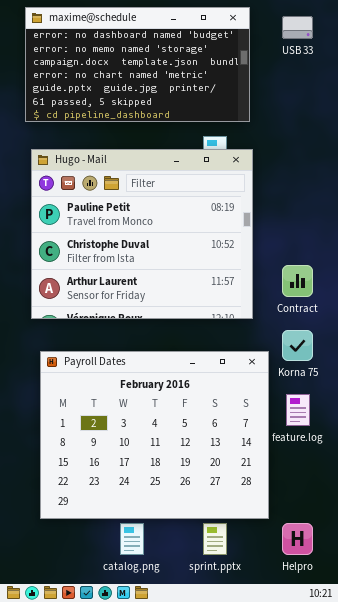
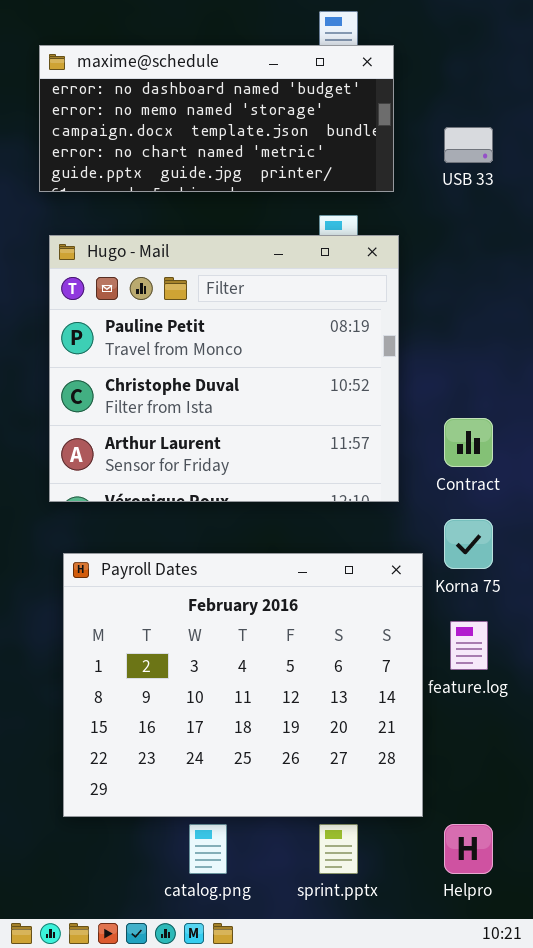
maxime@schedule: [25,7,250,122] -> [39,45,394,192], resized
USB 33: [282,16,313,39] -> [444,127,493,163], moved

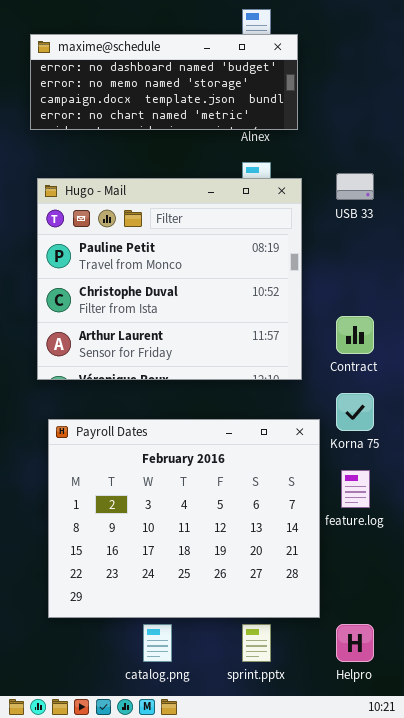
maxime@schedule: [39,45,394,192] -> [30,34,298,130], resized
USB 33: [444,127,493,163] -> [336,173,374,200], moved

